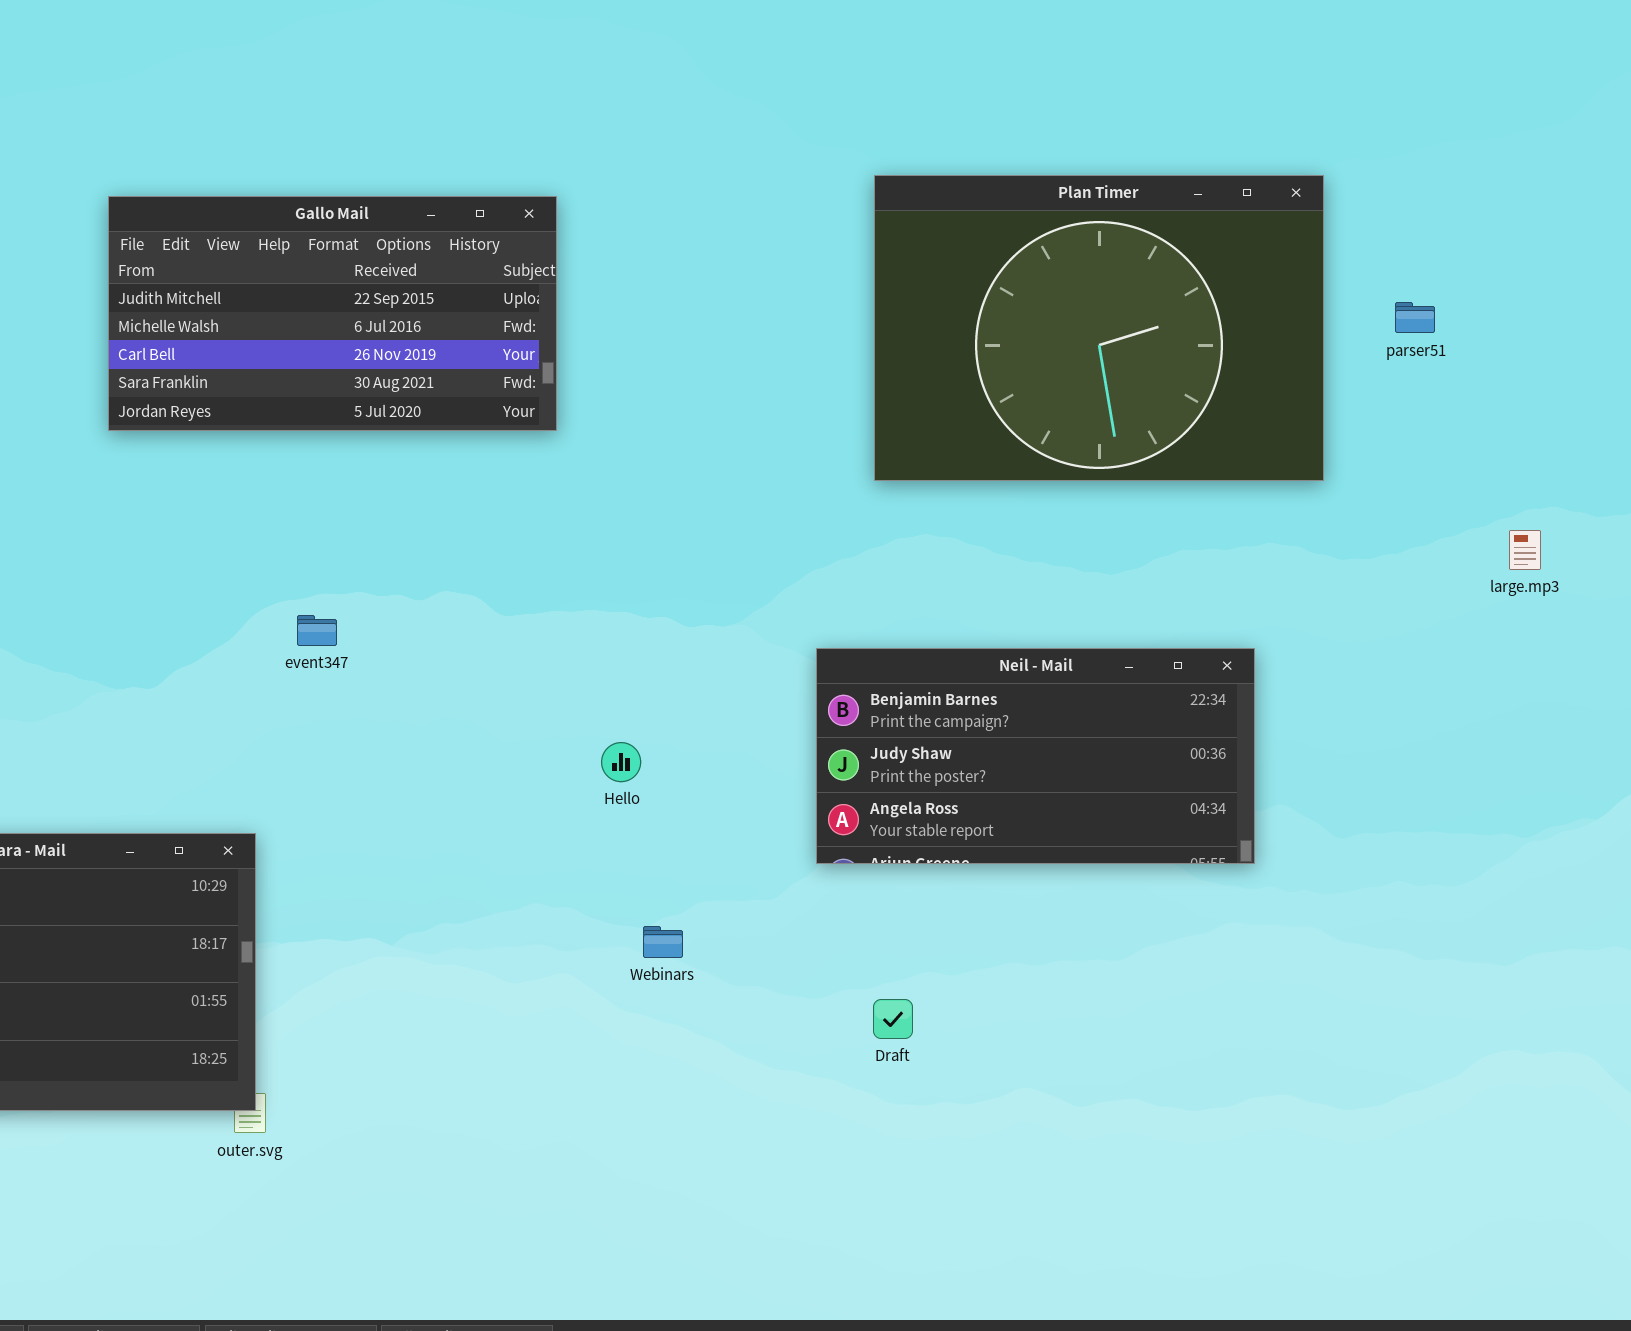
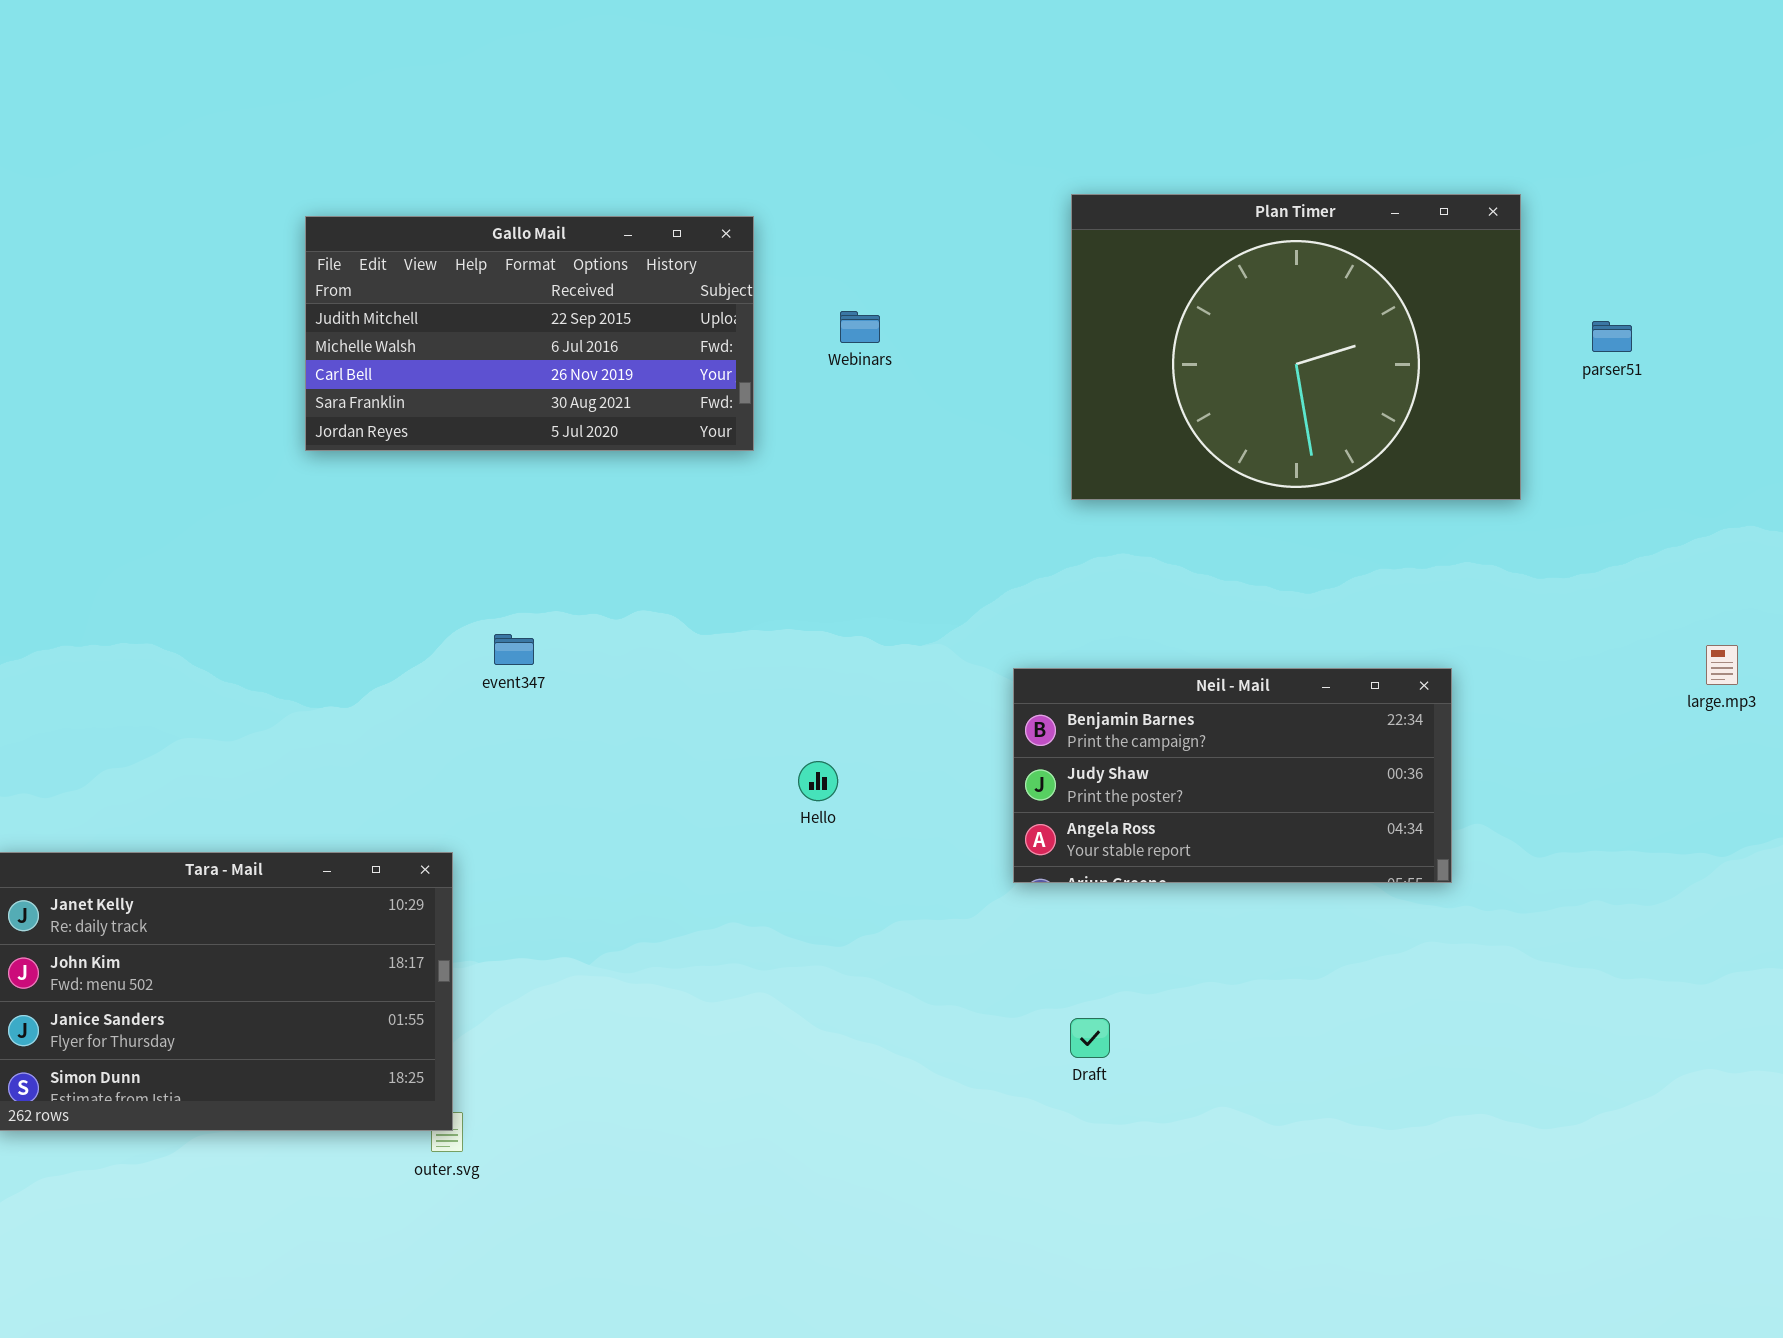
large.mp3: [1509,530,1541,570] -> [1706,645,1738,685], moved
Webinars: [643,926,683,958] -> [840,311,880,343], moved

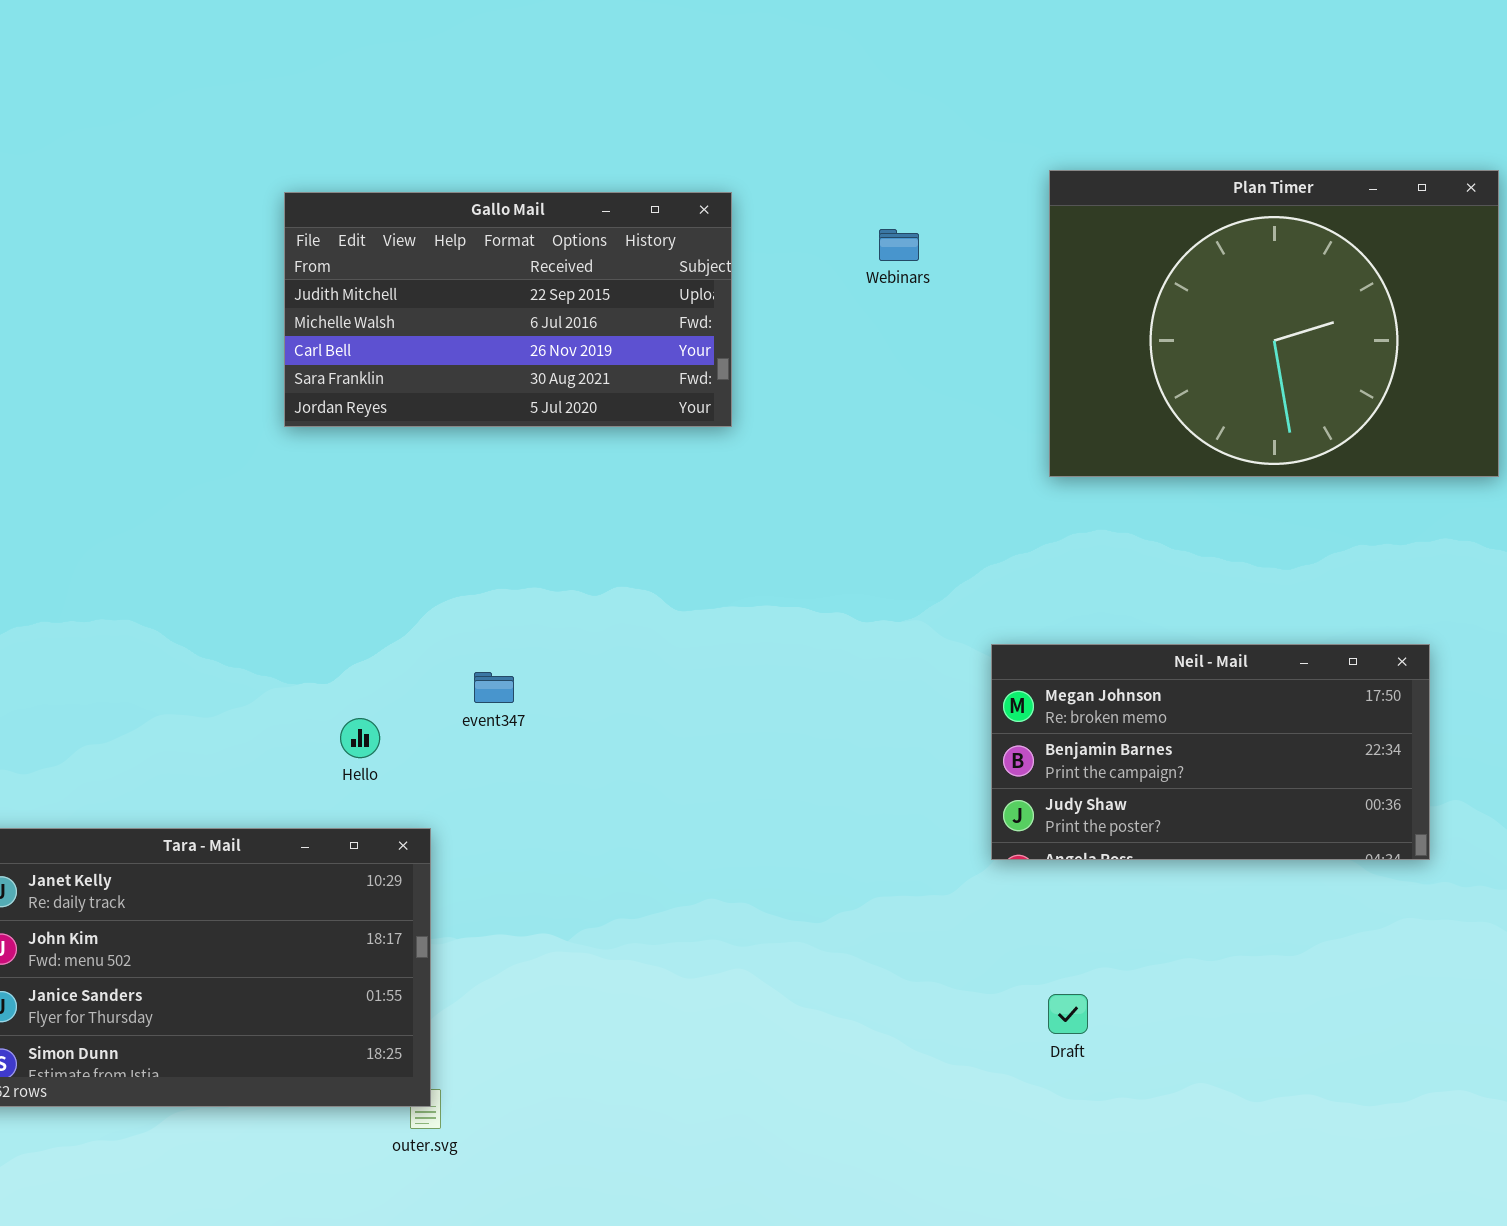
Webinars: [840,311,880,343] -> [879,229,919,261], moved
event347: [494,634,534,665] -> [474,672,514,703], moved
Neil - Mail: [1013,668,1452,883] -> [991,644,1430,860], scrolled up 1 row
Hello: [798,761,838,801] -> [340,718,380,758], moved

